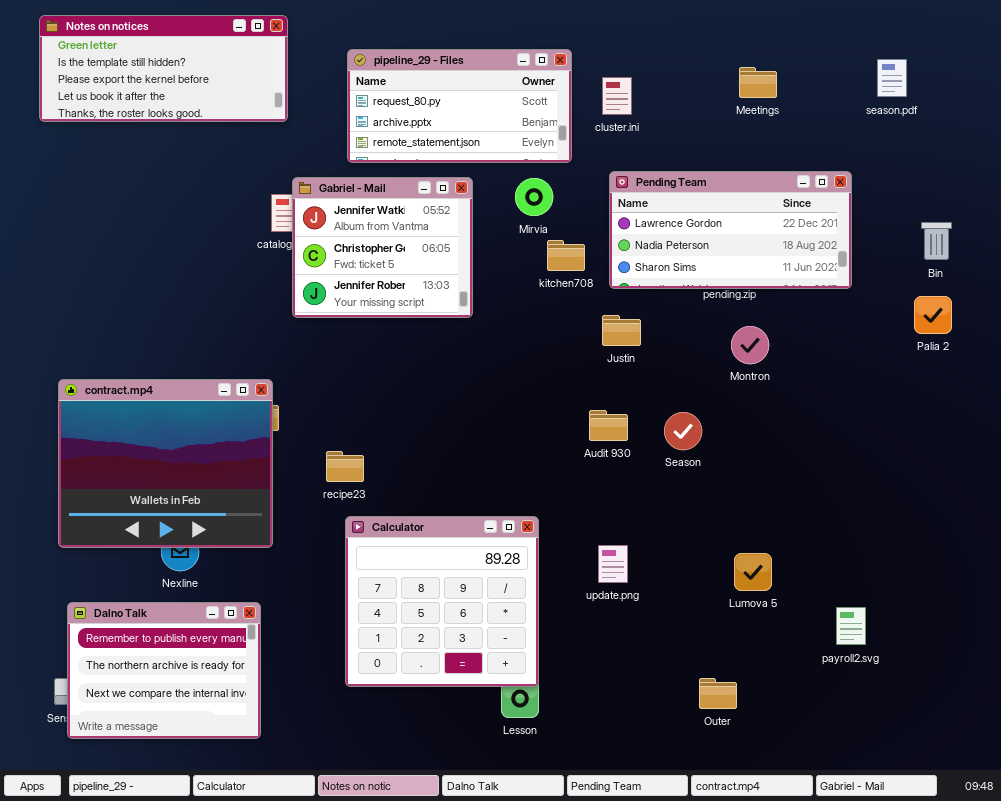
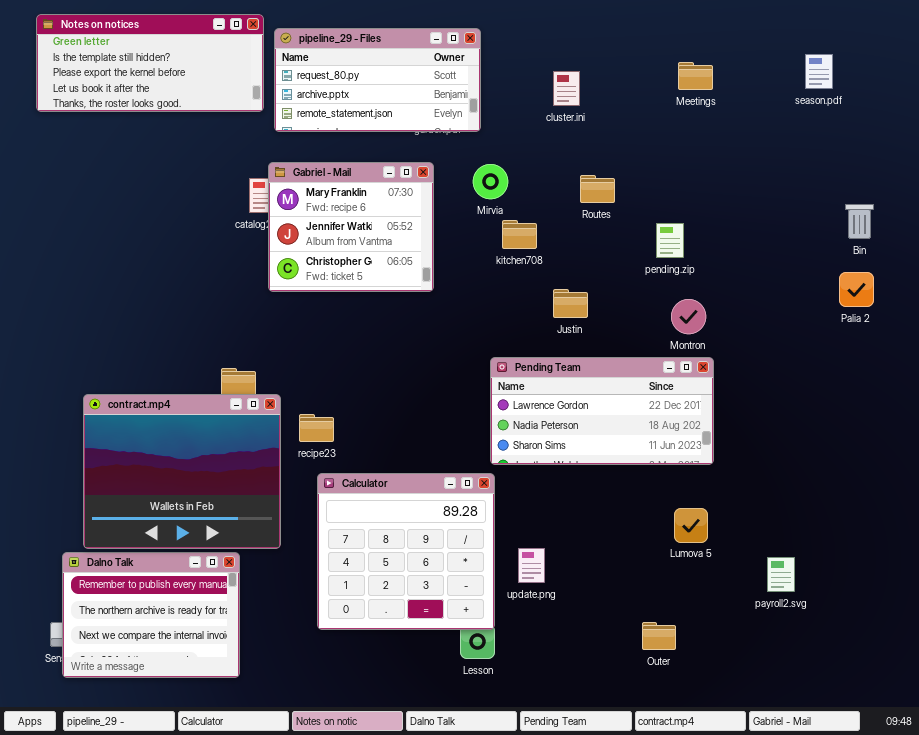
pipeline_29 - Files: [347,49,572,163] -> [274,28,481,132], moved
Pending Team: [609,171,852,289] -> [490,357,714,465], moved
Gabriel - Mail: [292,177,473,318] -> [268,162,434,292], scrolled up 1 row
contract.mp4: [58,379,273,548] -> [83,394,281,549], moved
update.png: [598,545,628,583] -> [518,548,545,583], moved

